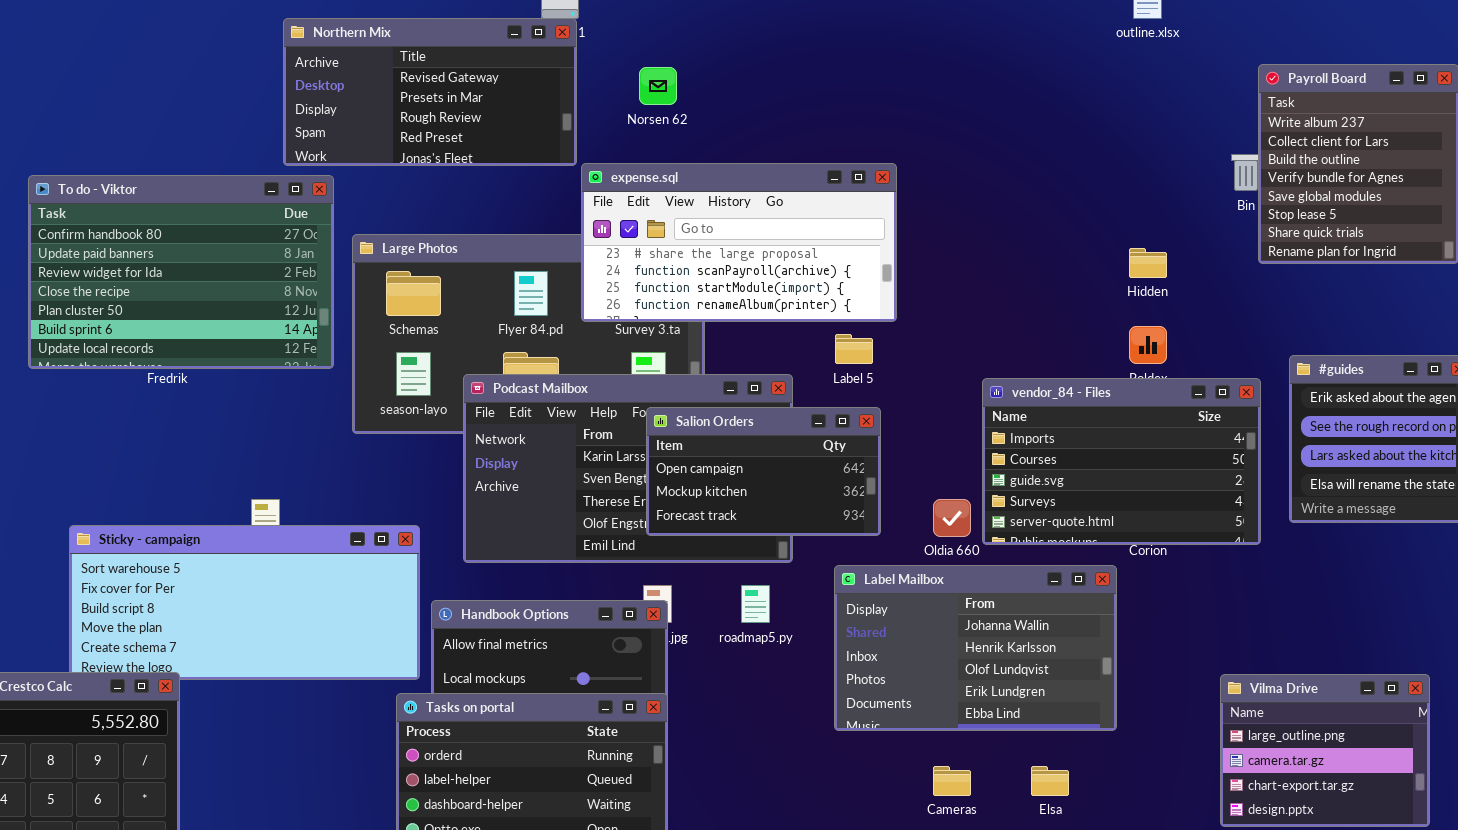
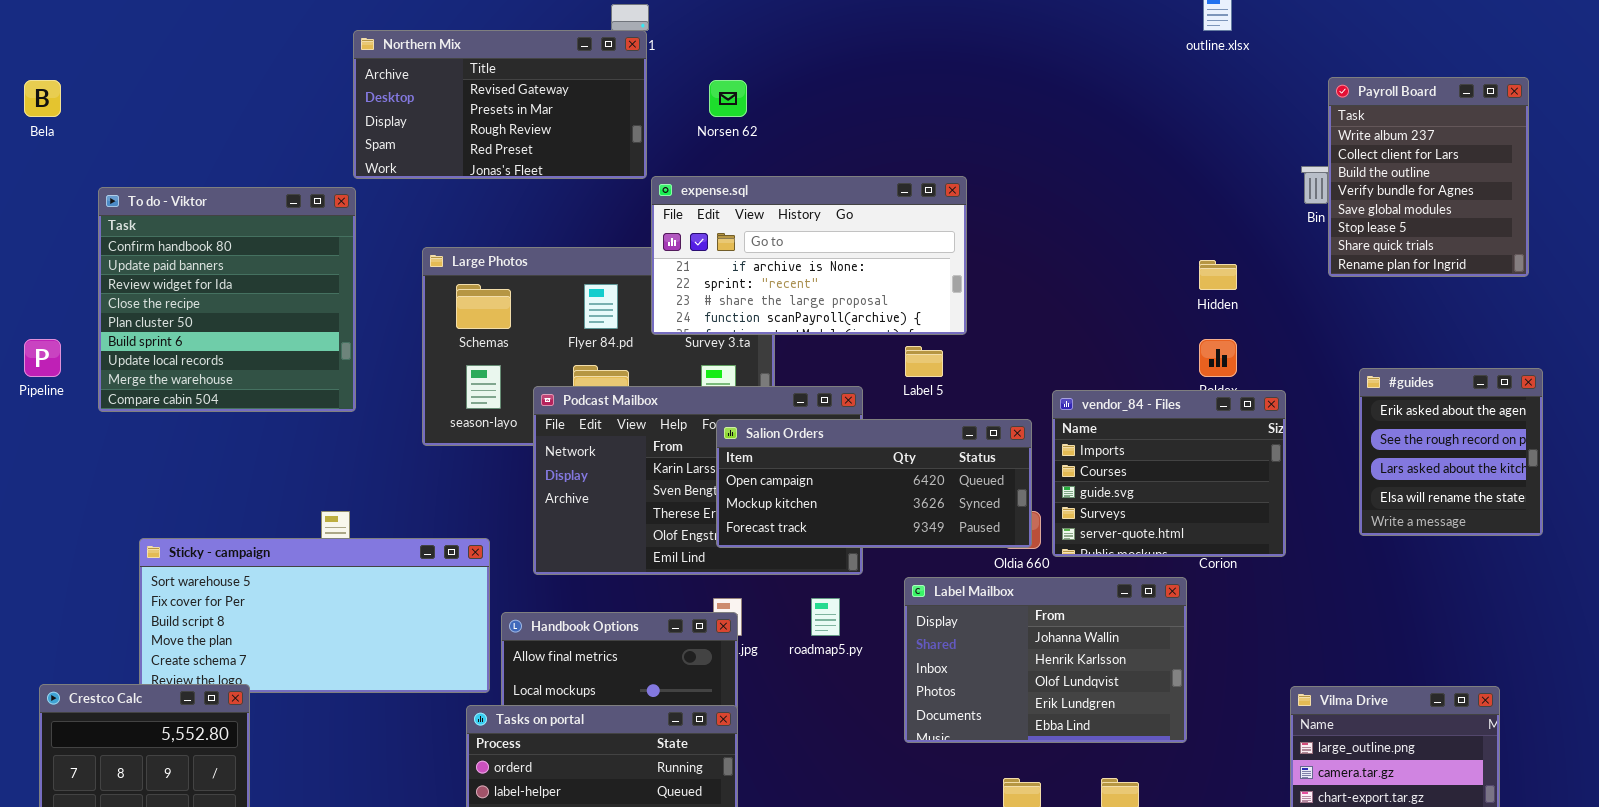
expense.sql: [581,163,897,322] -> [651,176,967,335], scrolled up 2 rows
To do - Viktor: [28,175,334,369] -> [98,187,356,412], resized
vendor_84 - Files: [982,378,1261,545] -> [1052,390,1286,557], resized
Salion Orders: [646,407,881,536] -> [716,419,1032,548], resized

